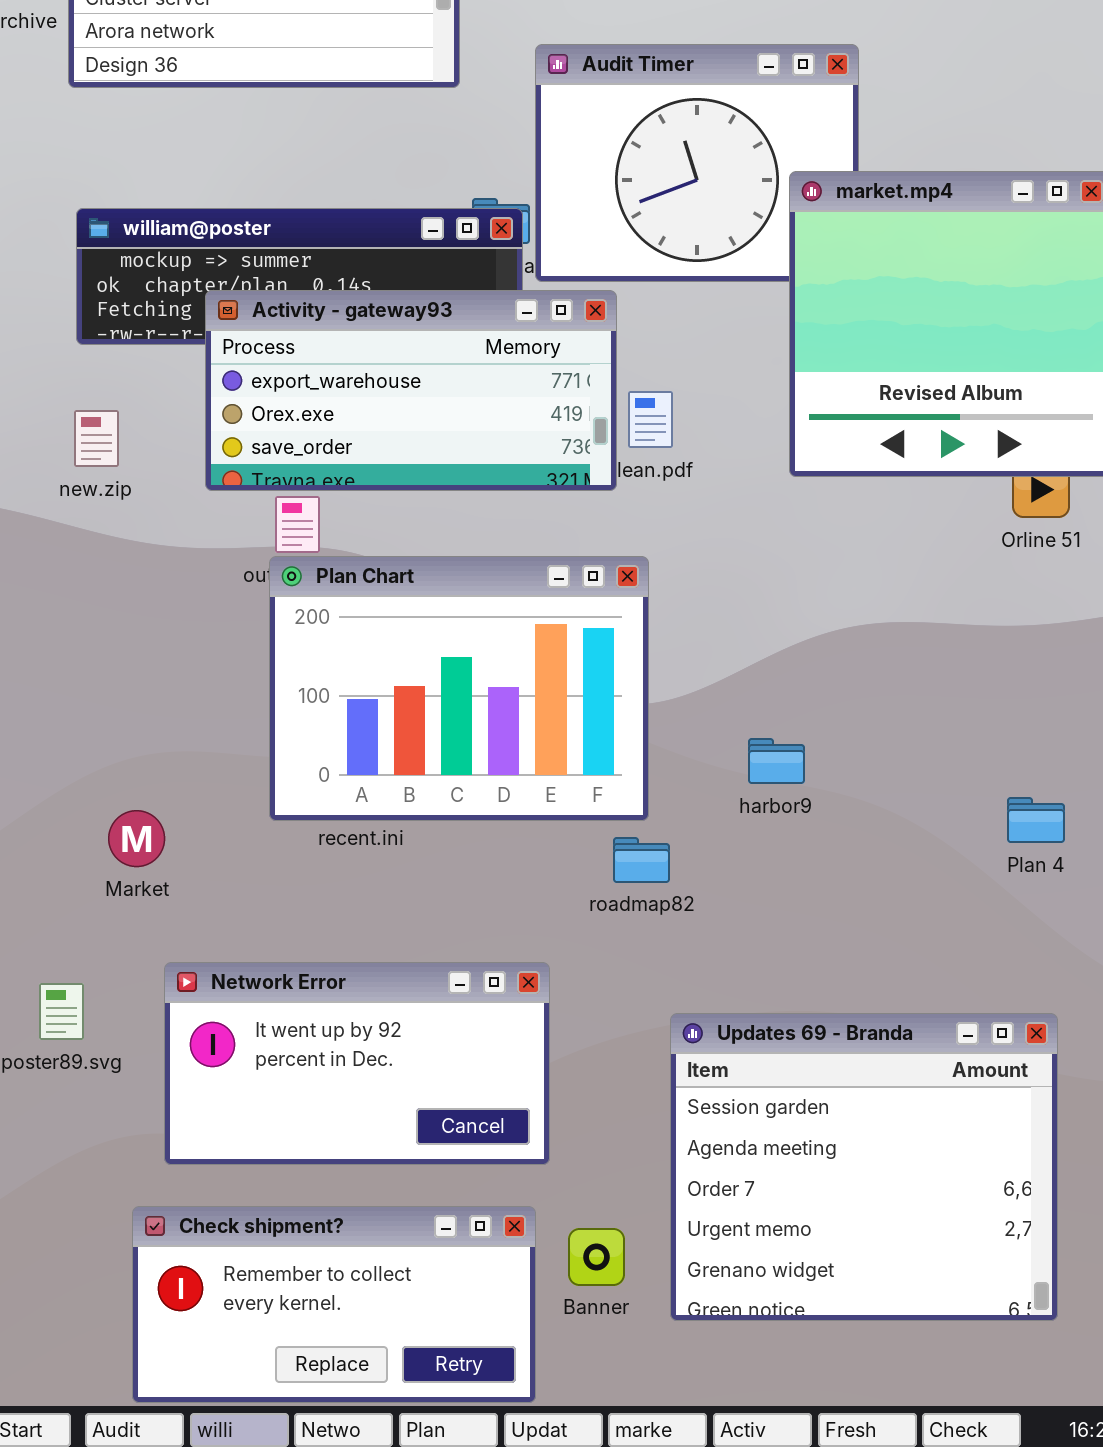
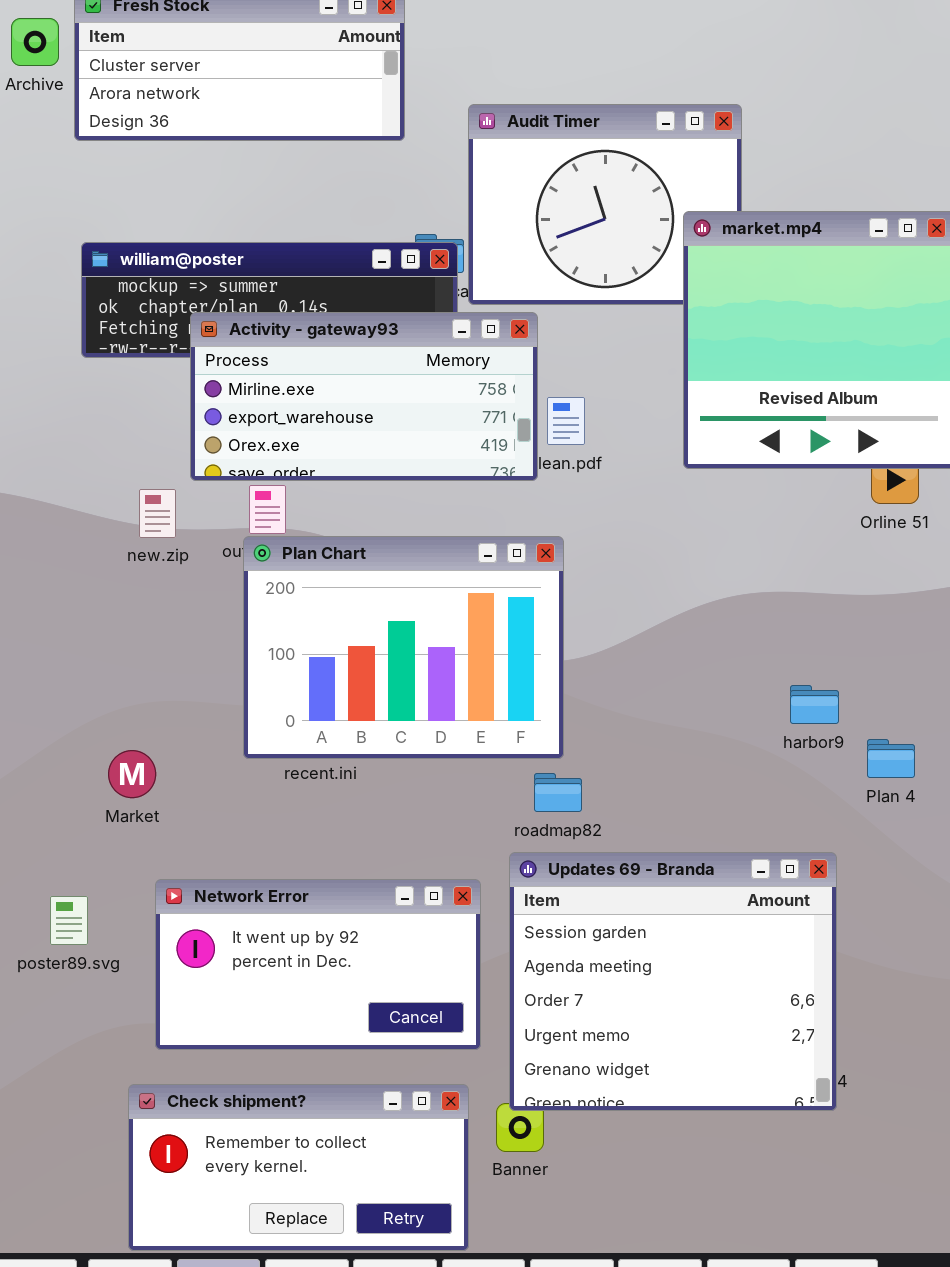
Activity - gateway93: [205,290,617,491] -> [190,312,538,481], scrolled up 1 row
new.zip: [74,410,119,467] -> [139,489,176,538], moved
harbor9: [748,738,805,784] -> [790,685,839,724], moved
Updates 69 - Branda: [670,1013,1058,1321] -> [509,852,837,1111], moved

